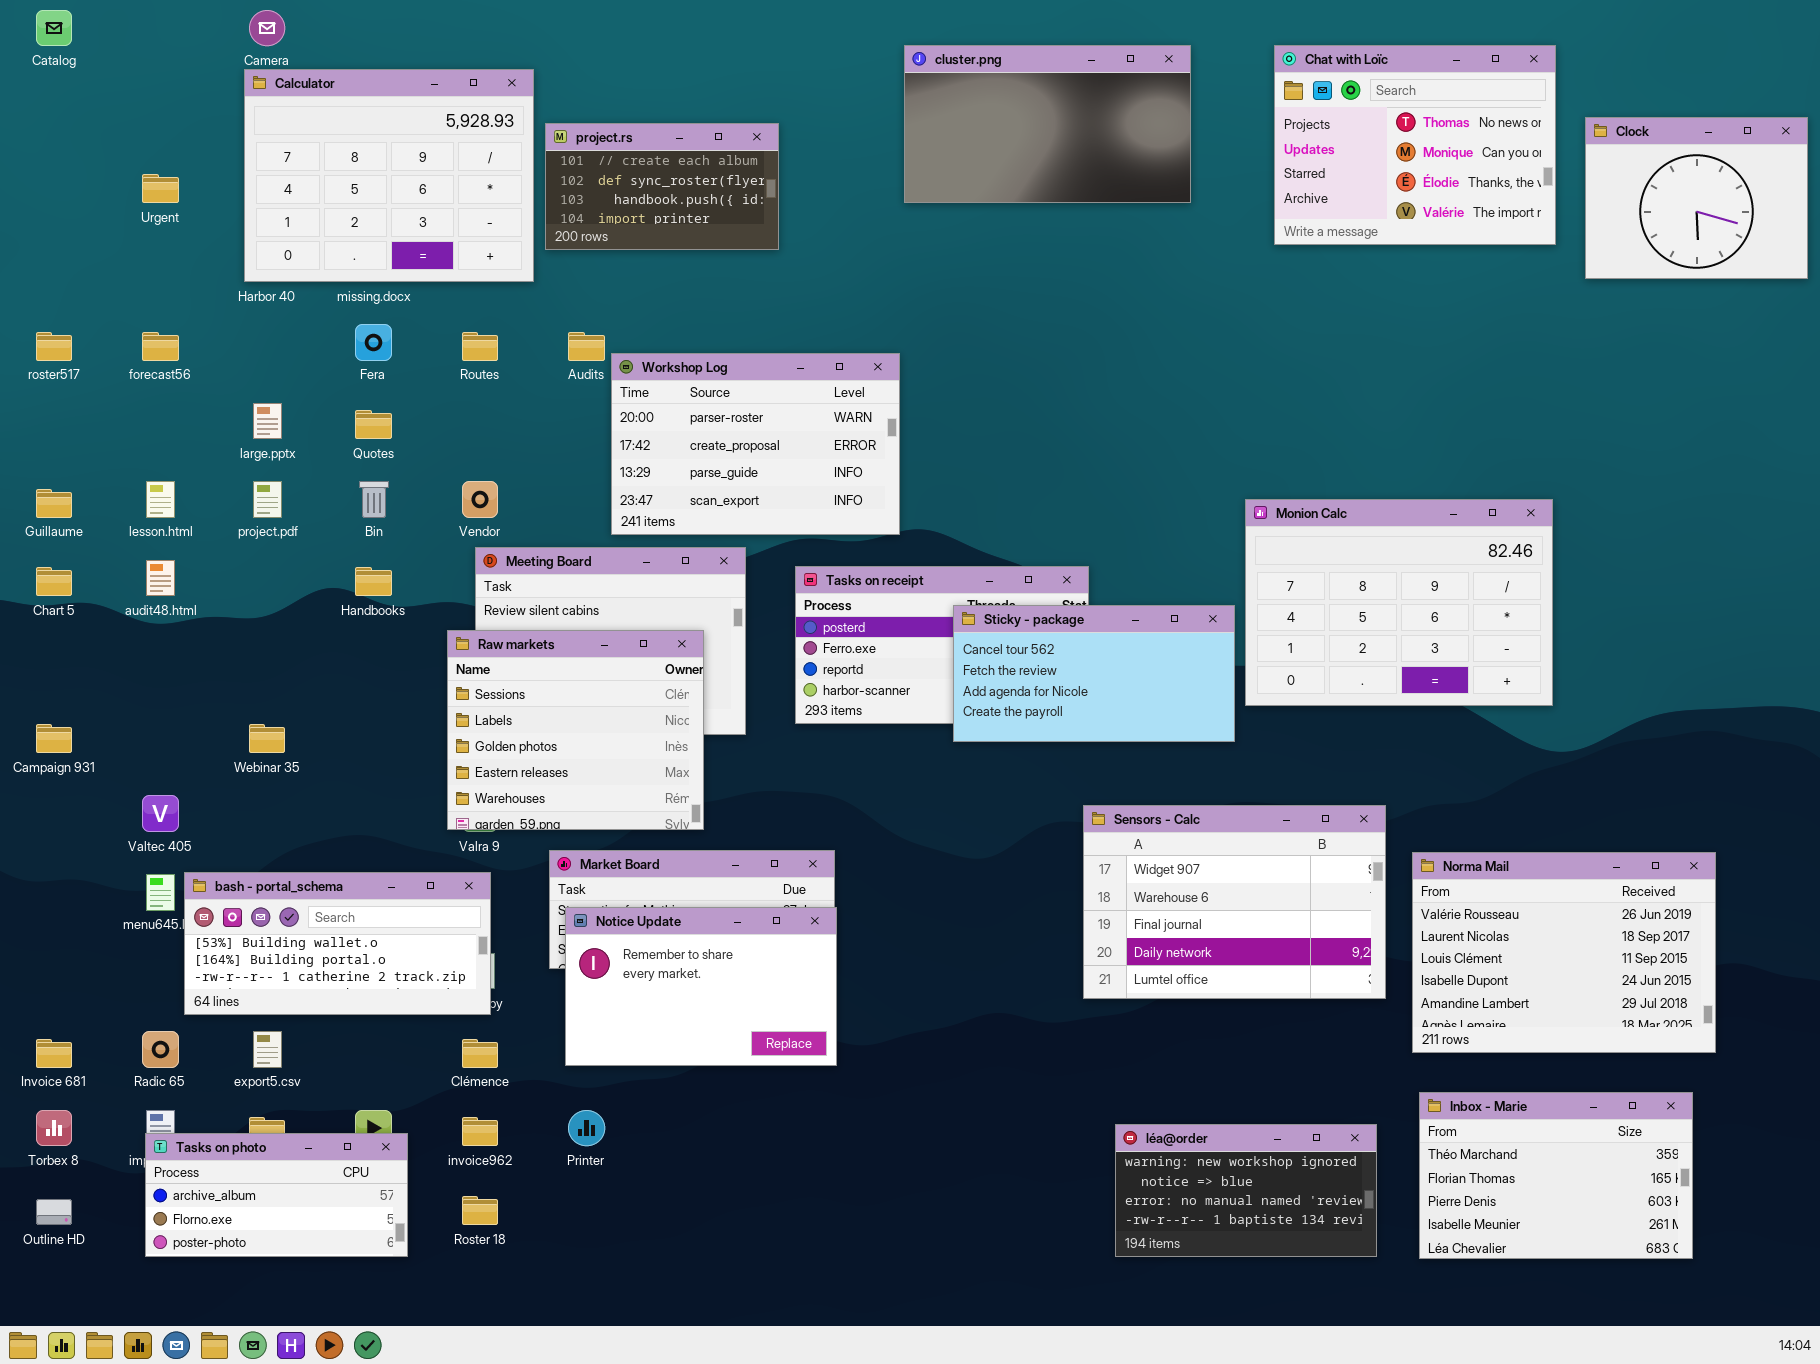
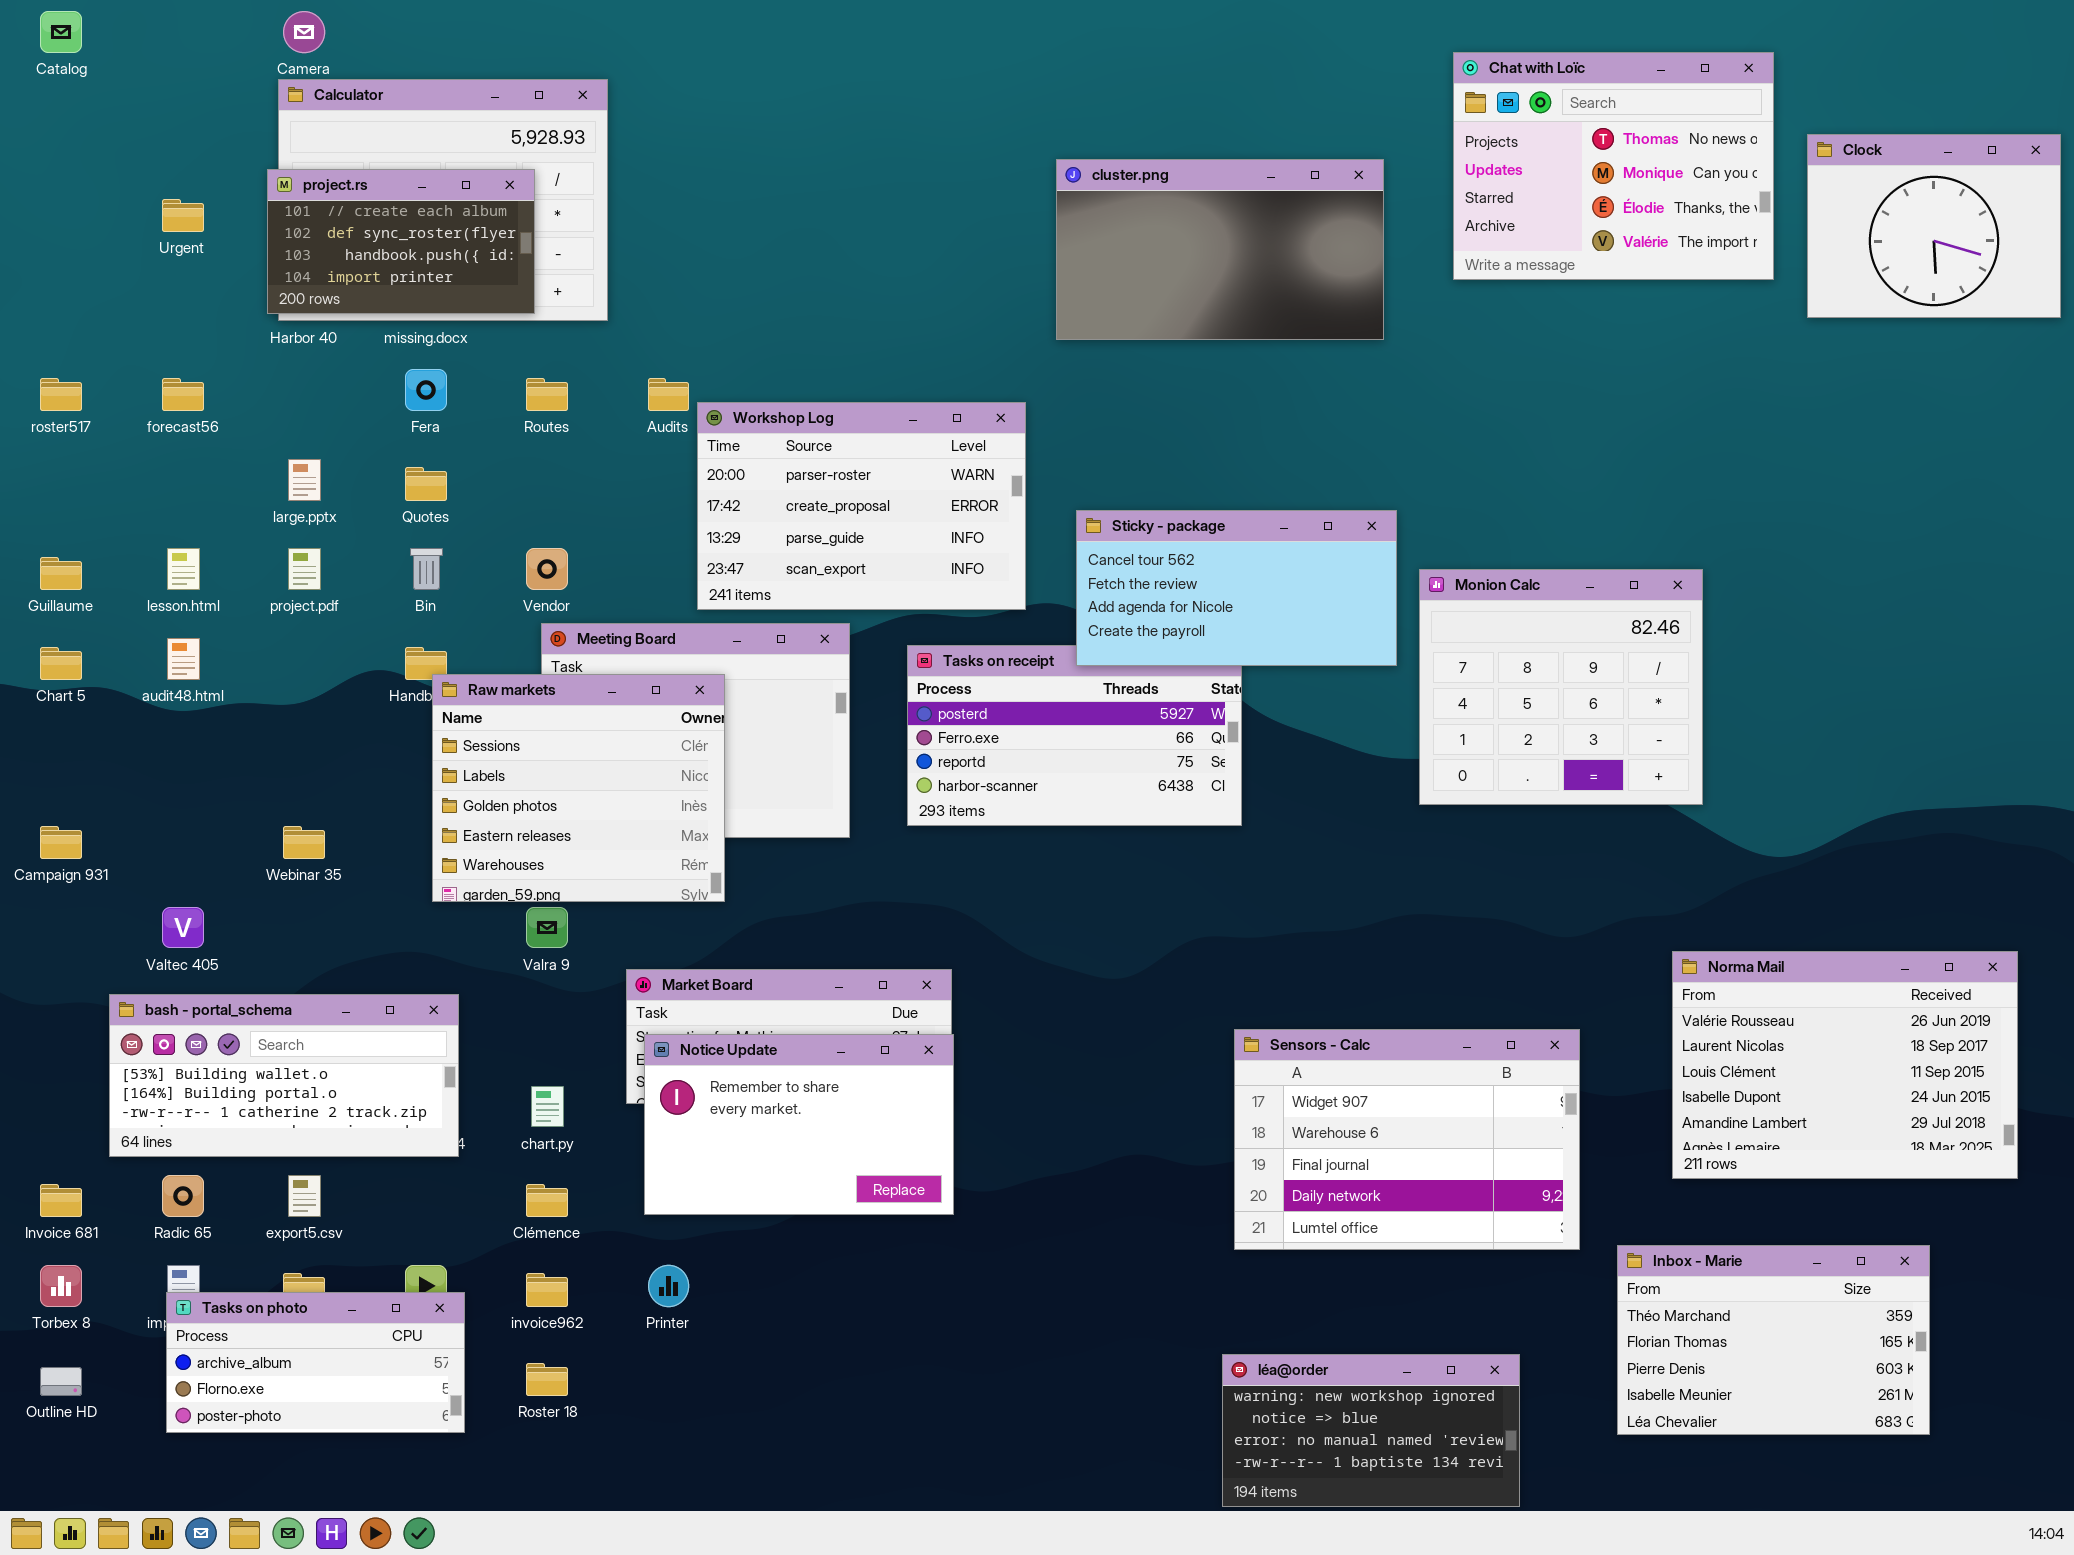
cluster.png: [904,45,1191,203] -> [1056,159,1384,340], moved
project.rs: [545,123,779,250] -> [267,169,535,314], moved
Monion Calc: [1245,499,1553,706] -> [1419,569,1703,805], resized
Sticky - package: [953,605,1235,742] -> [1076,510,1397,666], moved
Raw markets: [447,630,704,830] -> [432,674,725,902], moved
Sensors - Calc: [1083,805,1386,999] -> [1234,1029,1580,1250], moved
Norma Mail: [1412,852,1716,1053] -> [1672,951,2018,1179], moved
bash - portal_schema: [184,872,491,1015] -> [109,994,459,1157], moved
léa@order: [1115,1124,1377,1257] -> [1222,1354,1520,1507], moved

